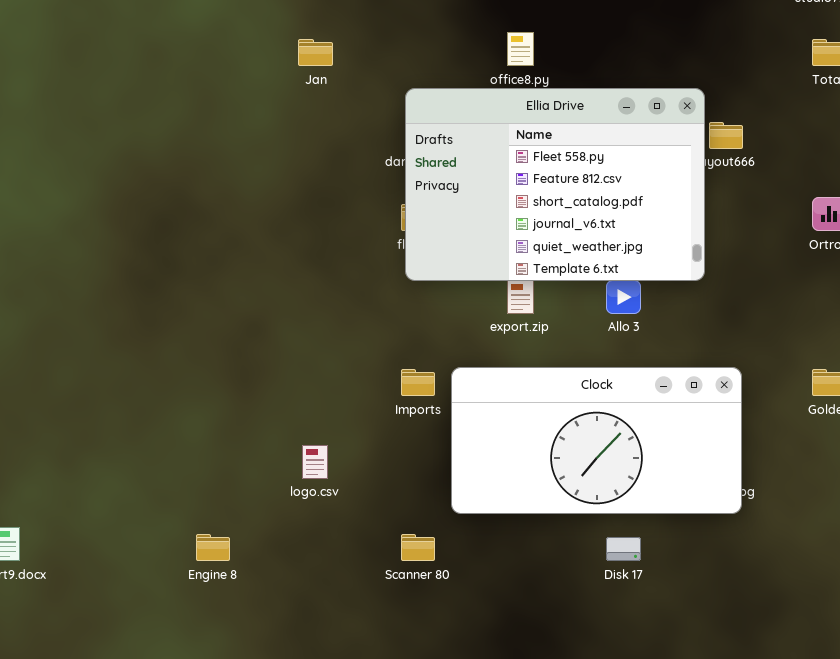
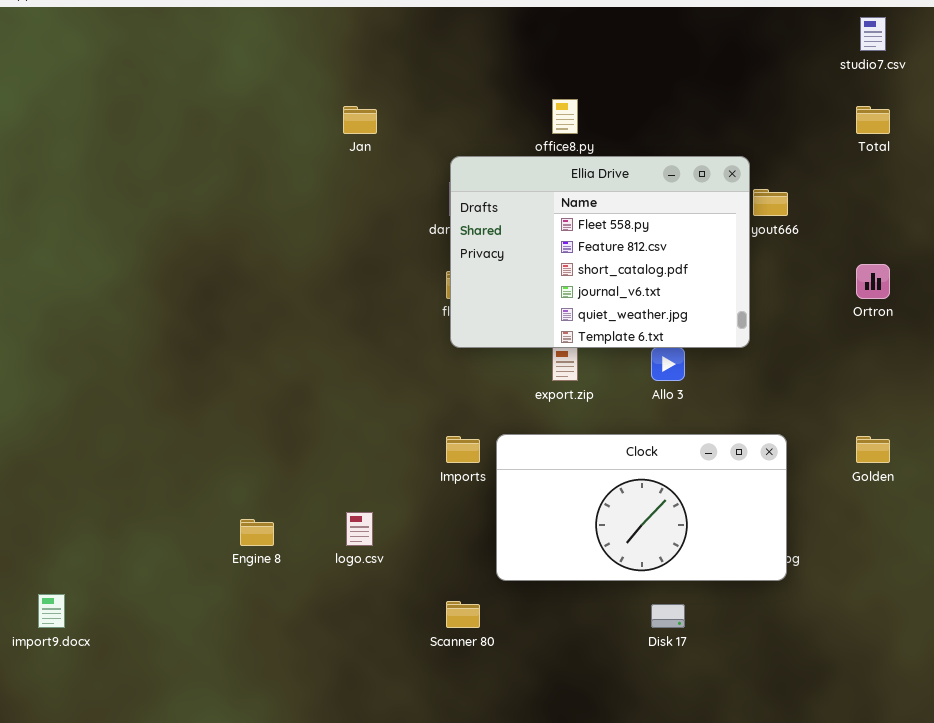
Engine 8: [196,534,230,561] -> [240,519,274,546], moved

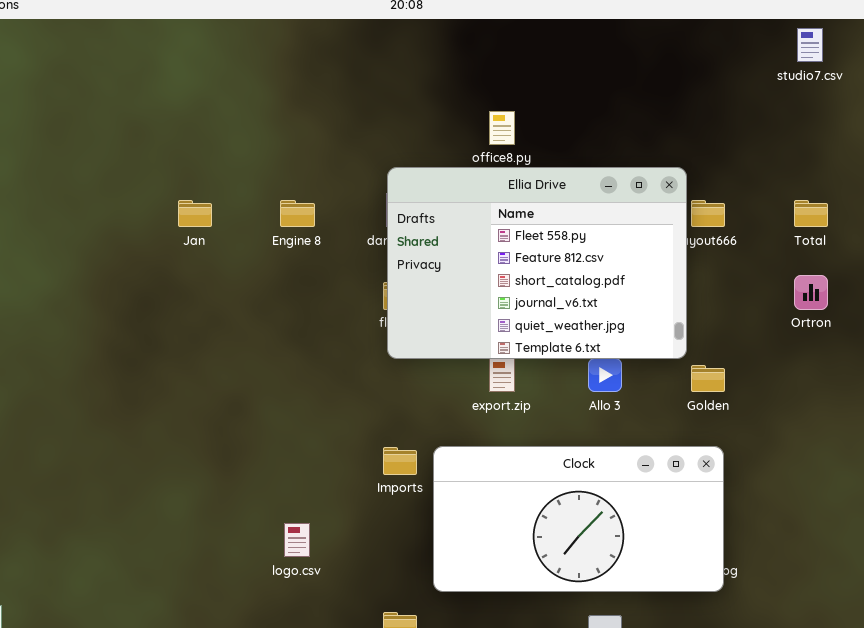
Jan: [343,106,377,134] -> [178,200,212,227], moved
Total: [856,106,890,134] -> [794,200,828,227], moved
Golden: [856,436,890,463] -> [691,365,725,392], moved
Engine 8: [240,519,274,546] -> [280,200,315,227], moved

